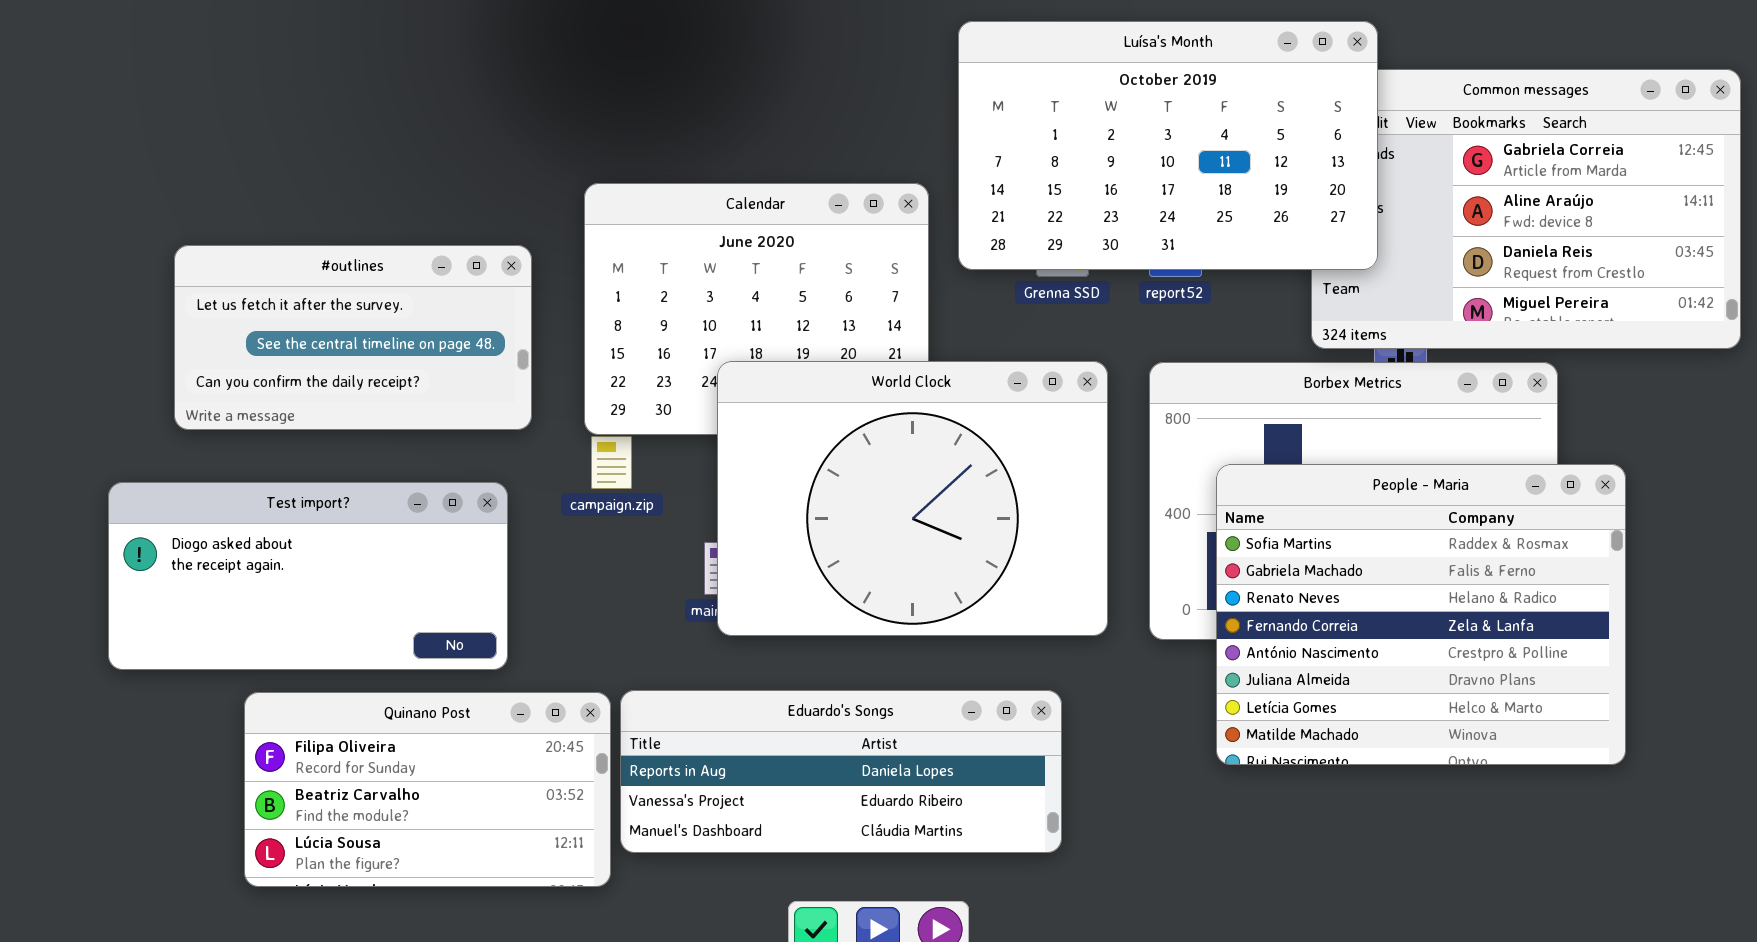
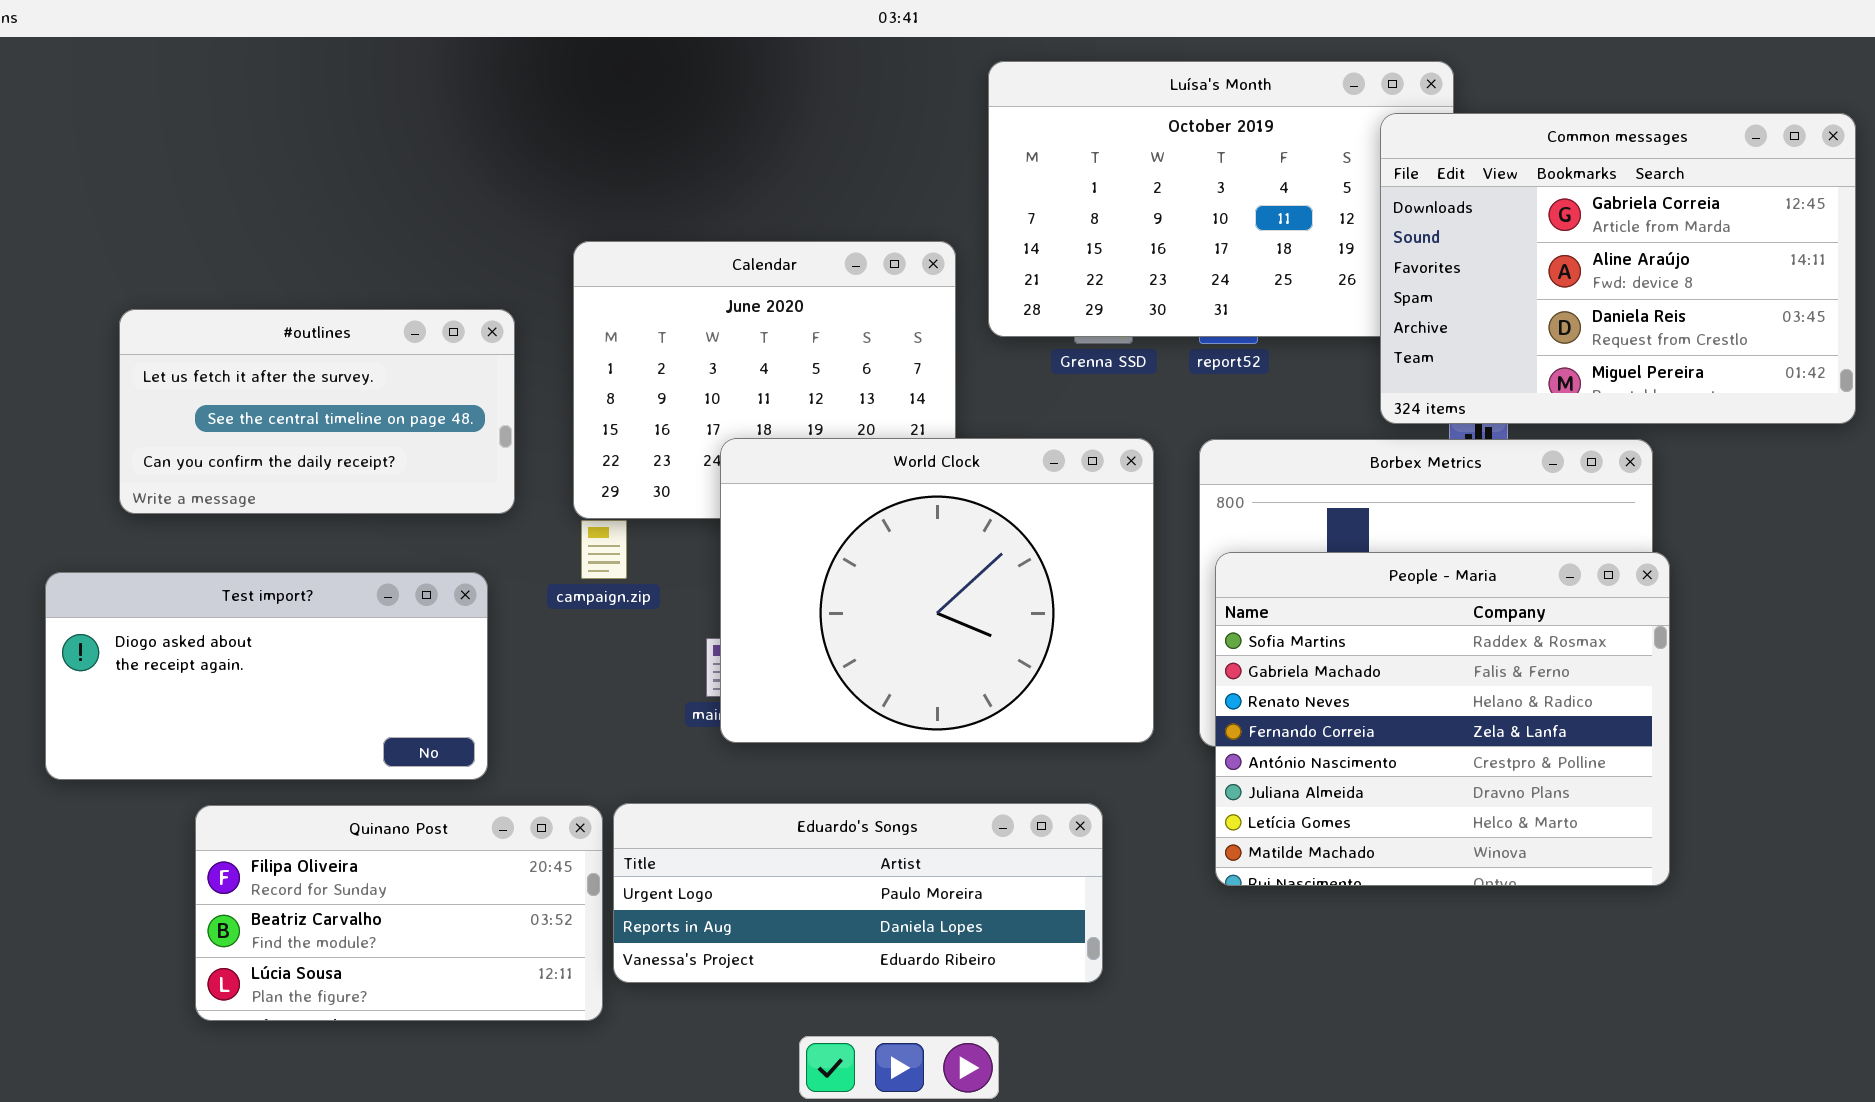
Common messages: [1311,69,1741,349] -> [1380,113,1856,424], raised
People - Maria: [1216,464,1626,765] -> [1215,552,1670,886], moved
Eduardo's Songs: [620,690,1062,853] -> [613,803,1103,983], scrolled up 1 row

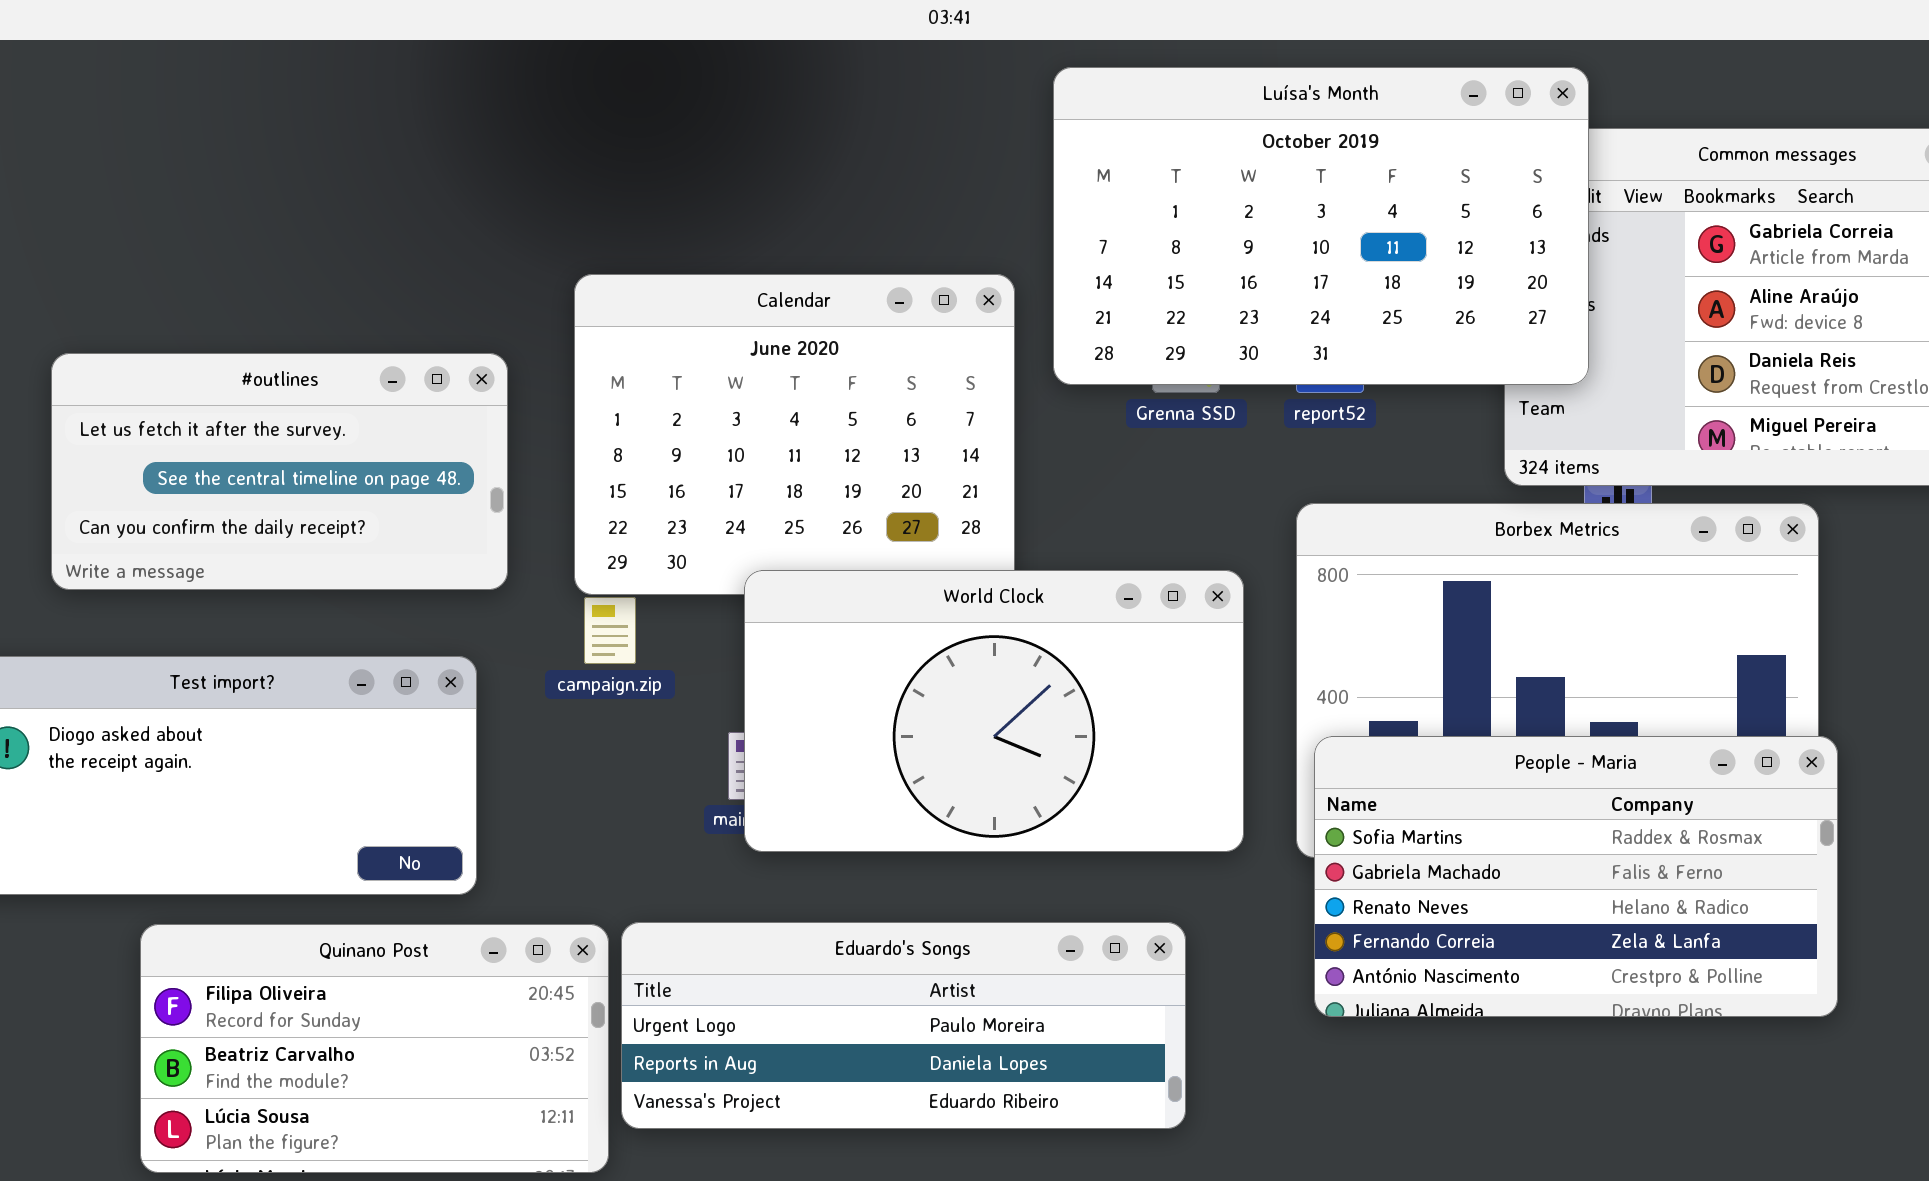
Luísa's Month: [988,61,1454,337] -> [1053,67,1589,385], raised
World Clock: [720,438,1154,743] -> [744,570,1244,852], resized
People - Maria: [1215,552,1670,886] -> [1314,736,1838,1017], resized

